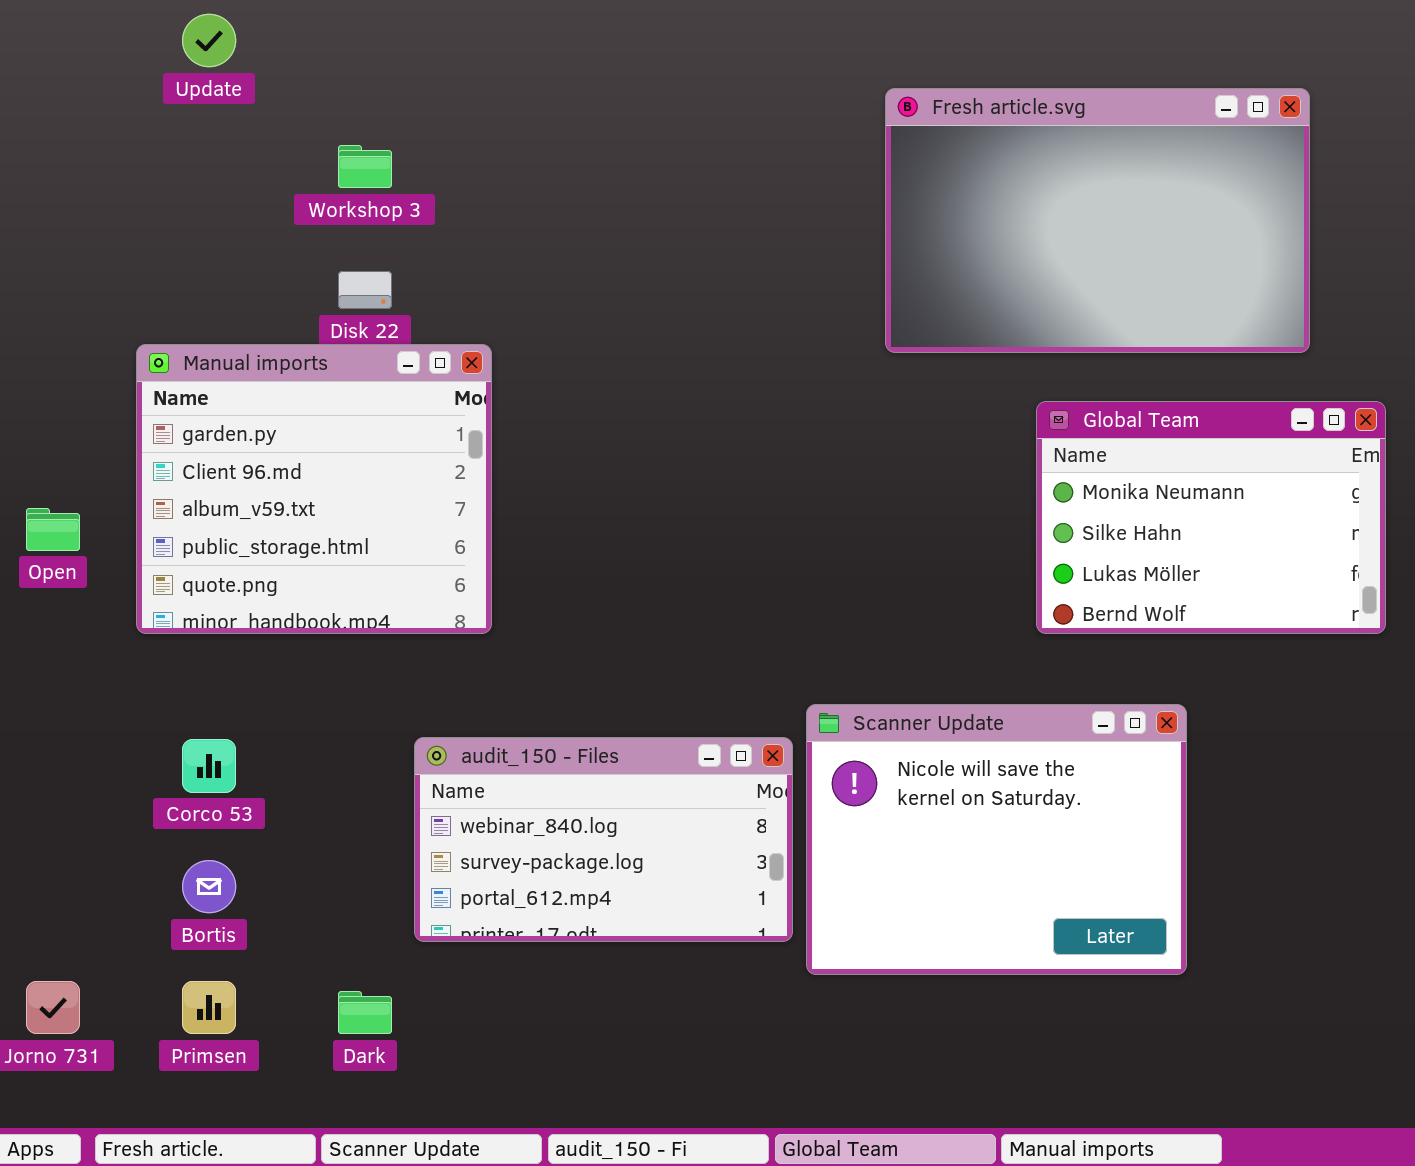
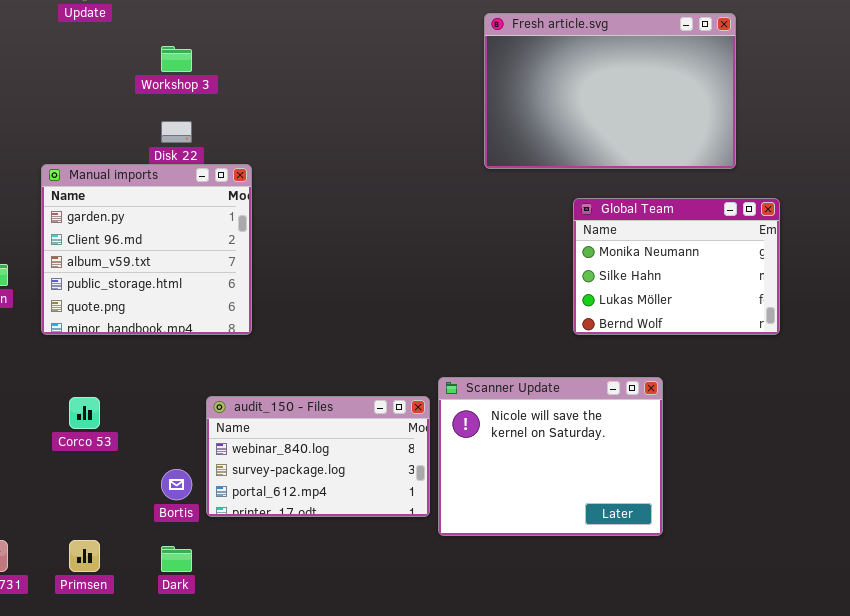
Bortis: [182,860,236,913] -> [161,469,192,500], moved

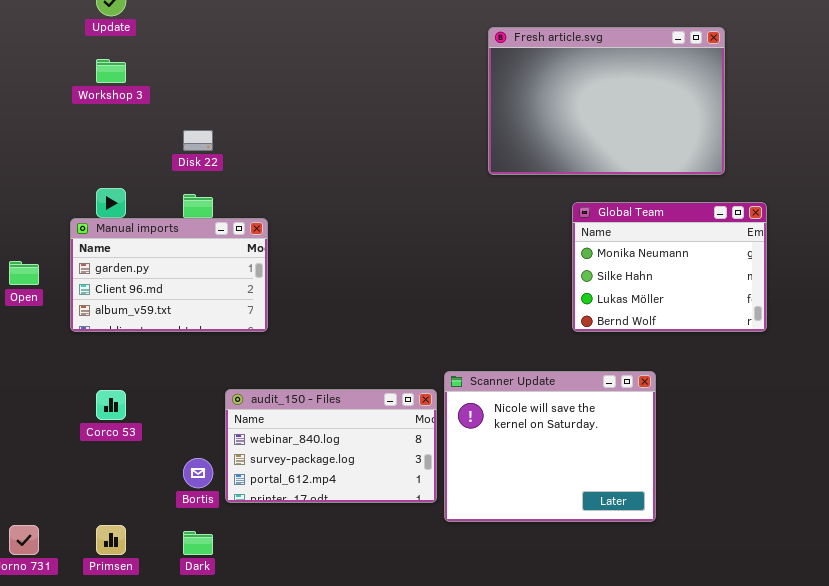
Workshop 3: [161,46,192,72] -> [96,59,126,83], moved
Manual imports: [41,164,252,335] -> [70,218,268,332], resized

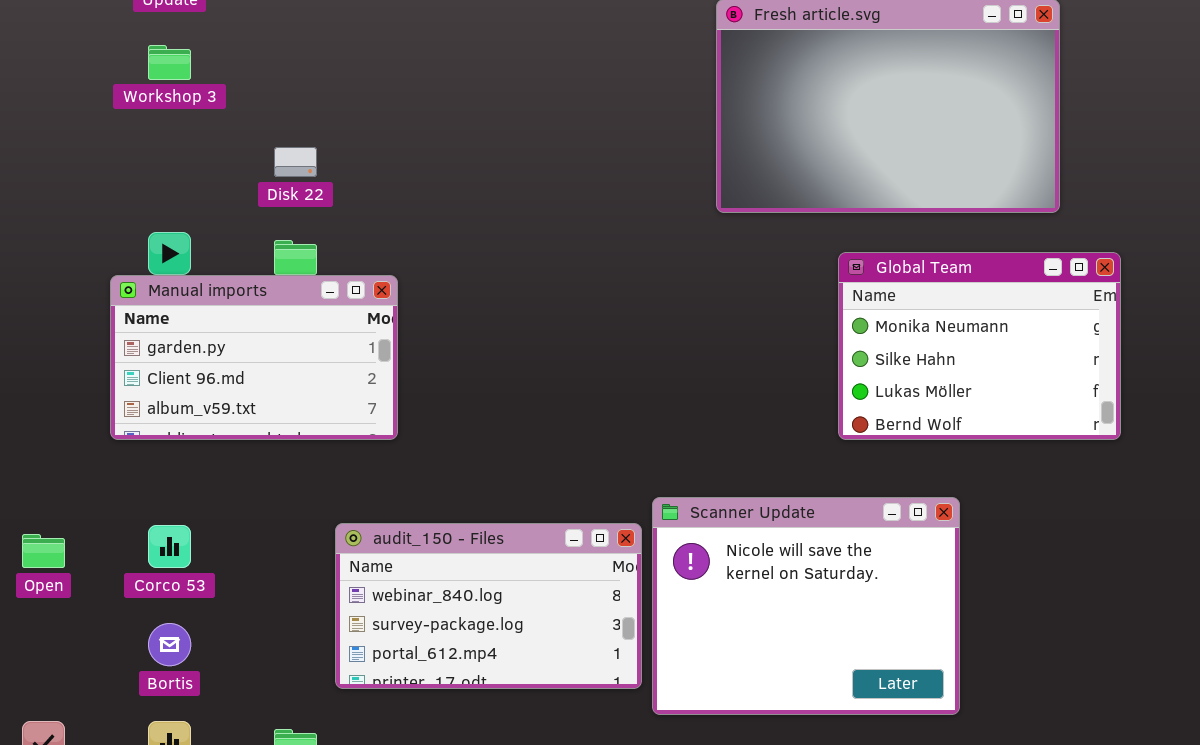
Open: [9,261,39,285] -> [22,534,65,568], moved
Bortis: [183,458,213,488] -> [148,623,191,666], moved

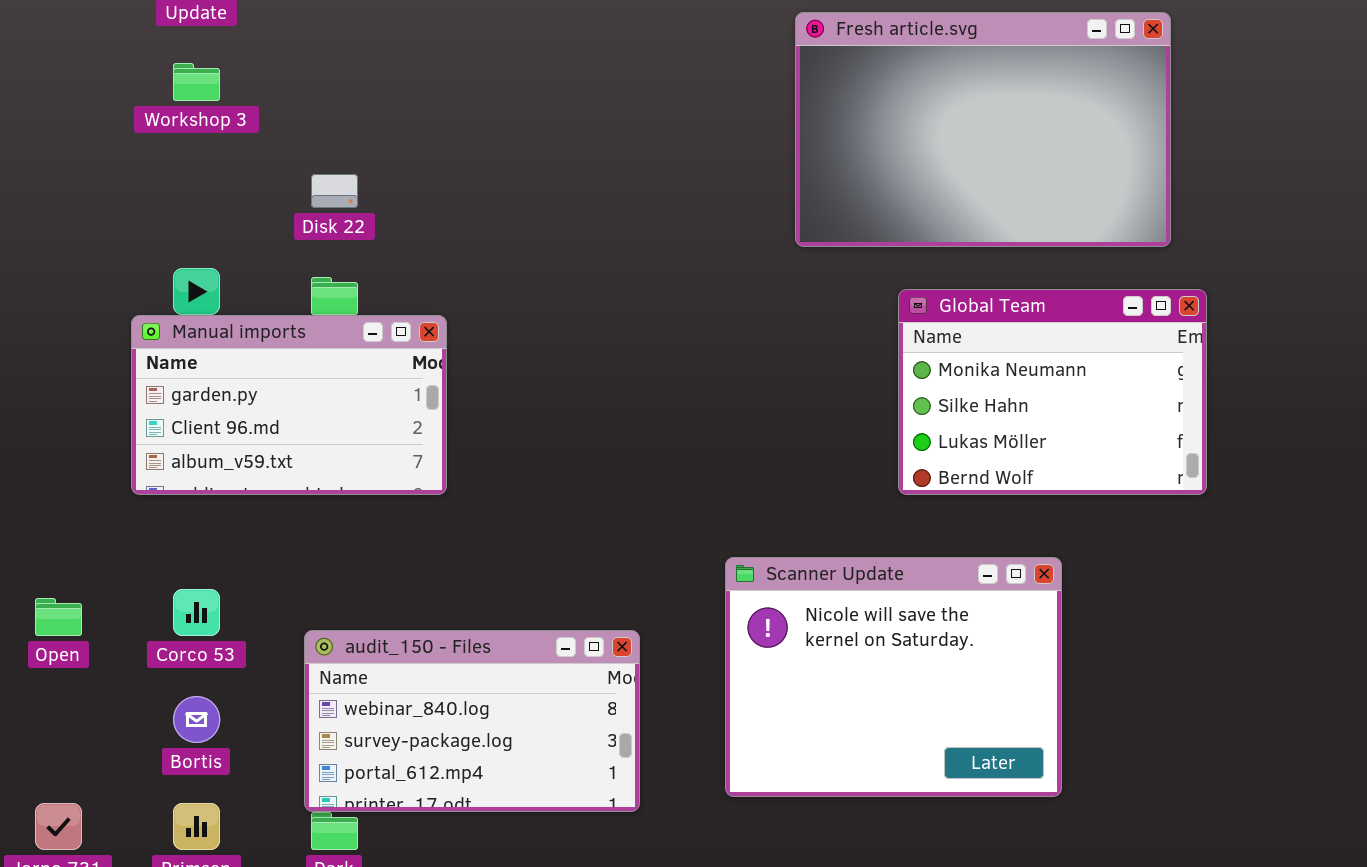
Global Team: [838,252,1121,440] -> [898,289,1207,495], moved
audit_150 - Files: [335,523,642,689] -> [304,630,640,812], moved

